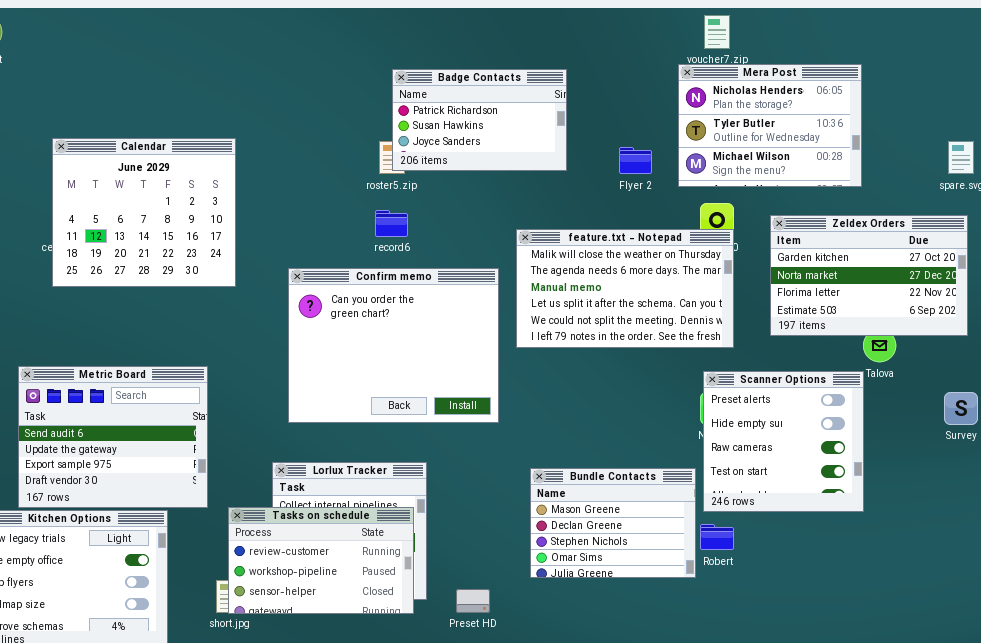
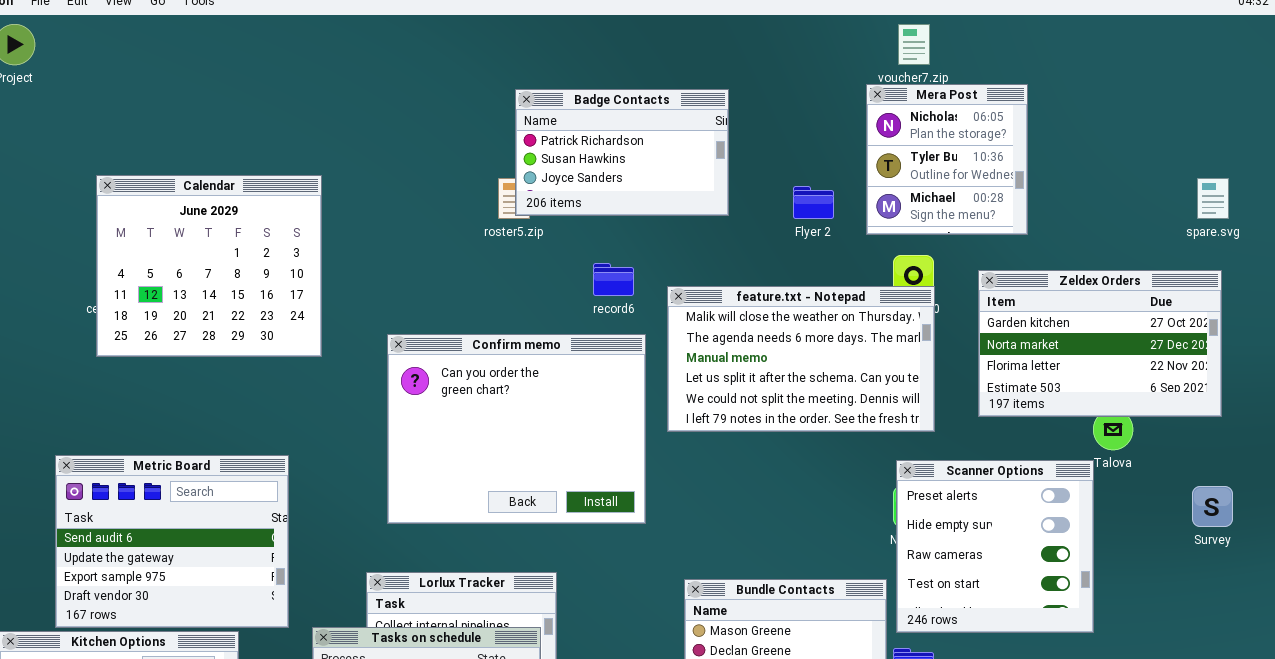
Mera Post: [678,64,862,187] -> [866,84,1028,235], resized
record6: [375,210,408,237] -> [593,263,634,296], moved

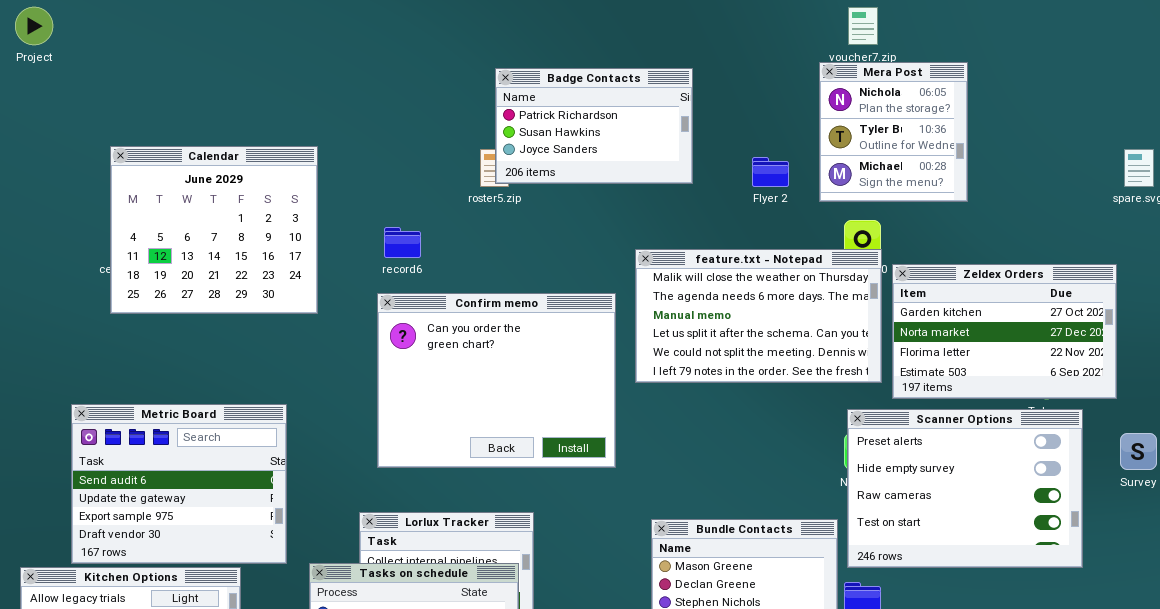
record6: [593,263,634,296] -> [384,227,421,258], moved
Zeldex Orders: [978,270,1222,417] -> [892,264,1117,399], moved
Scanner Options: [896,460,1094,633] -> [847,409,1083,568], resized

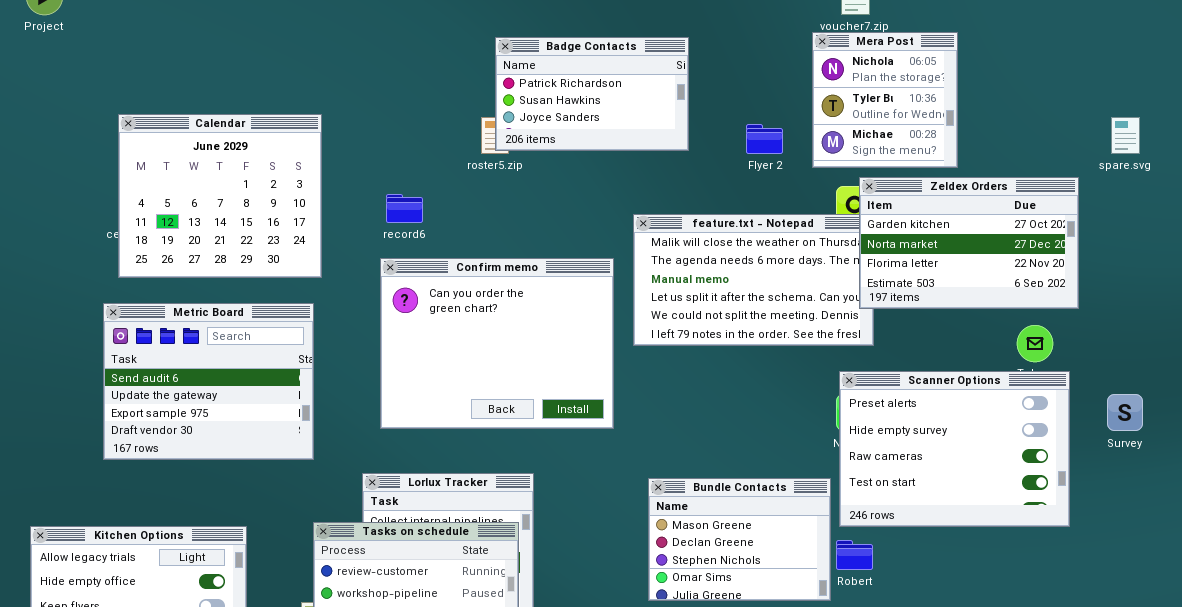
Zeldex Orders: [892,264,1117,399] -> [859,177,1079,309], moved
Metric Board: [71,404,287,564] -> [103,303,314,460], moved

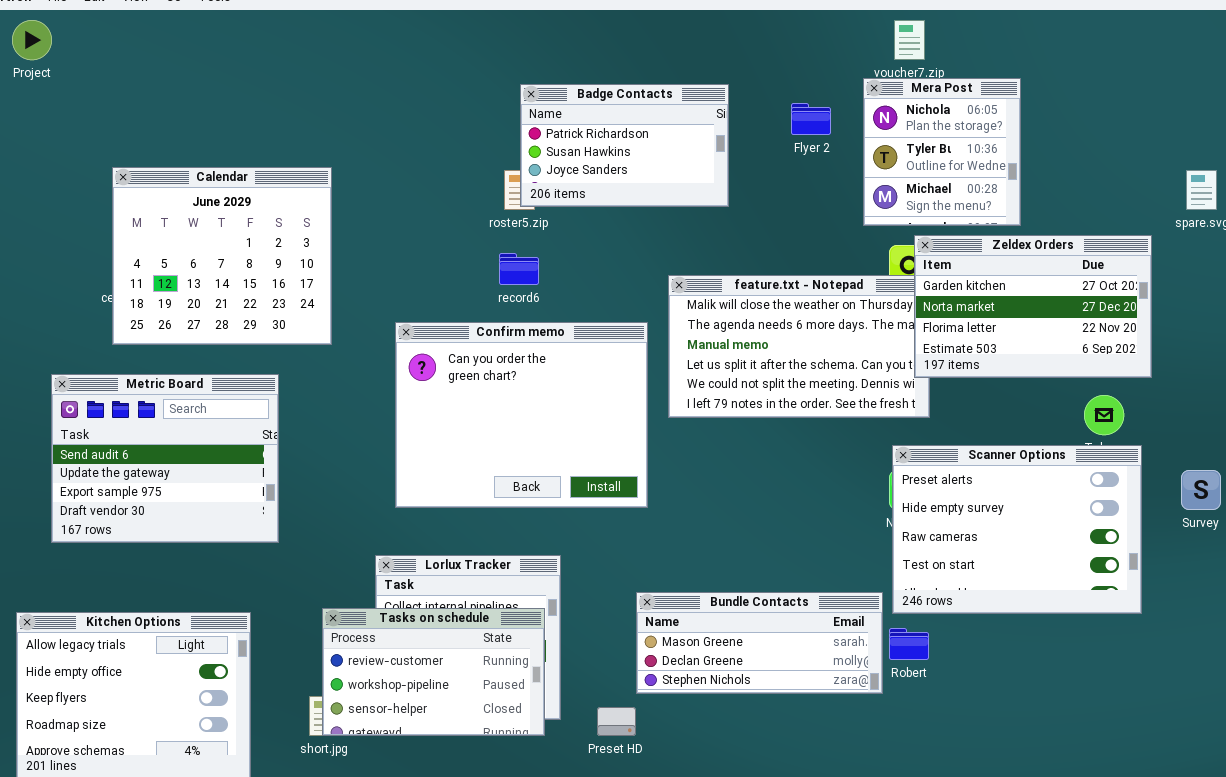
Flyer 2: [746,124,783,154] -> [791,103,831,135], moved
record6: [386,194,423,223] -> [499,253,539,285], moved
Metric Board: [103,303,314,460] -> [51,374,279,543], moved
Bundle Contacts: [648,478,831,601] -> [636,592,883,694], resized

